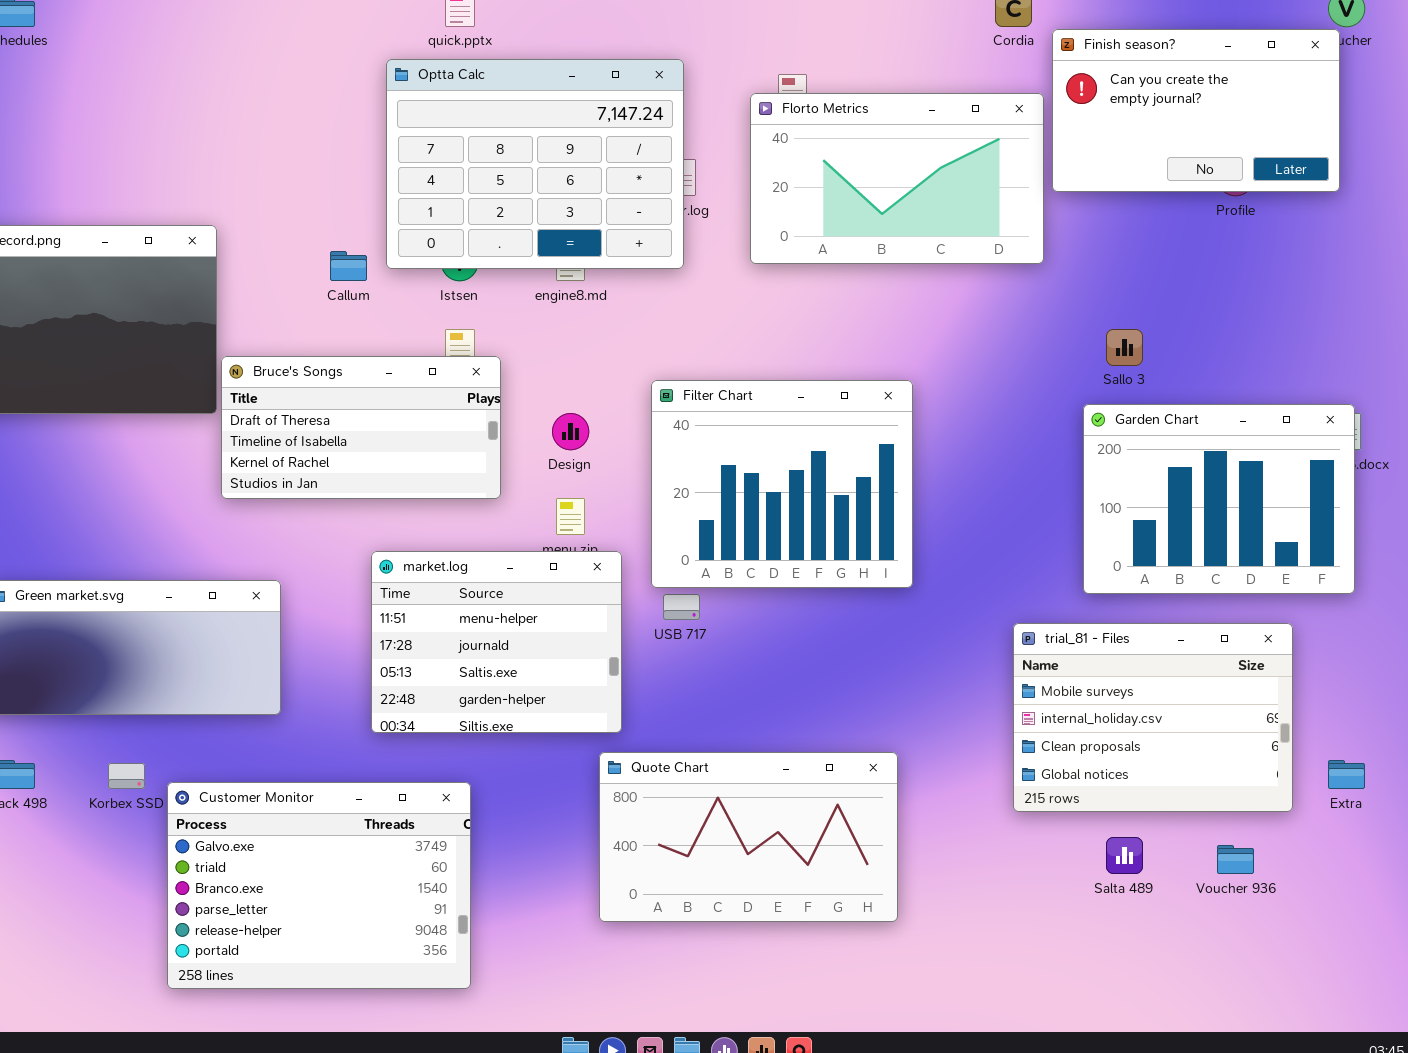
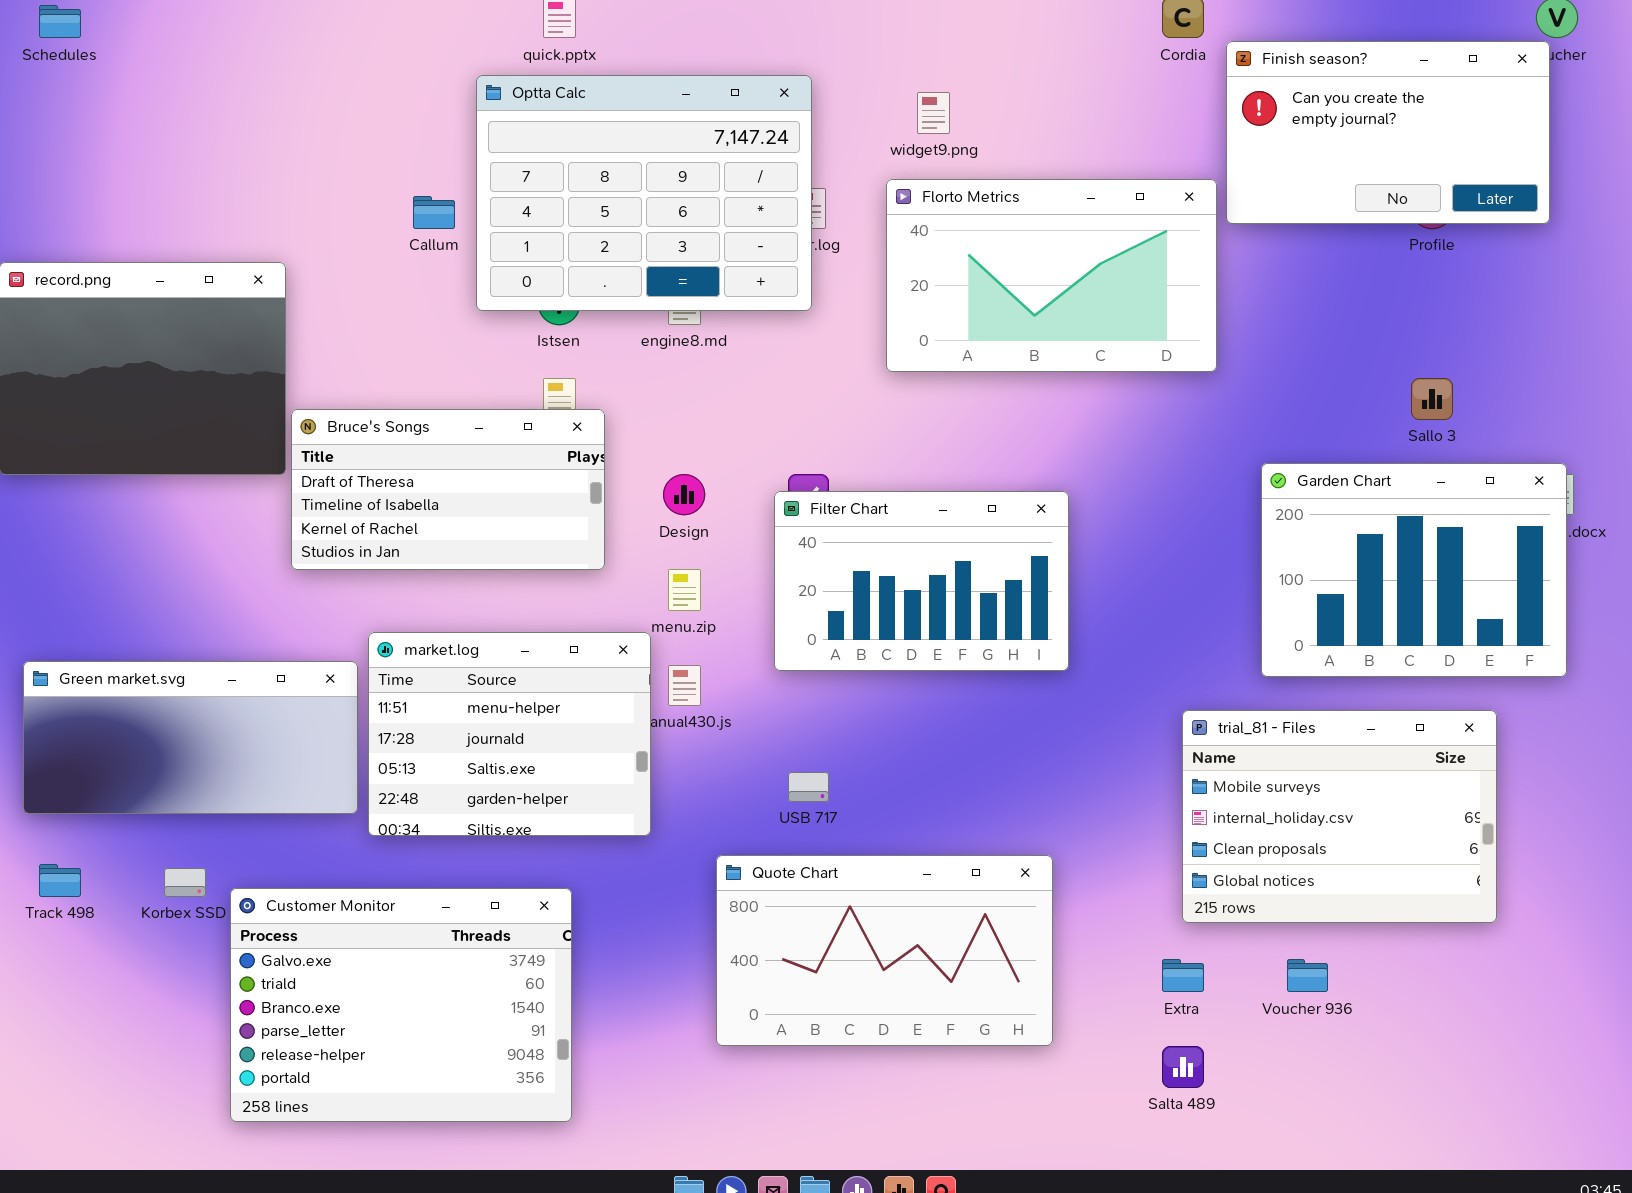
Florto Metrics: [750,93,1044,264] -> [886,179,1217,372], moved
Callum: [330,251,367,281] -> [413,196,455,229], moved
Sallo 3: [1106,329,1143,366] -> [1411,378,1453,420], moved
Filter Chart: [651,380,913,588] -> [774,491,1069,671], resized
market.log: [371,551,622,733] -> [368,632,651,836], moved
USB 717: [663,594,700,620] -> [788,772,829,802], moved
Extra: [1328,760,1365,789] -> [1162,959,1204,992], moved
Salta 489: [1106,837,1143,874] -> [1162,1046,1204,1088], moved
Voucher 936: [1217,845,1254,874] -> [1287,959,1328,992], moved

